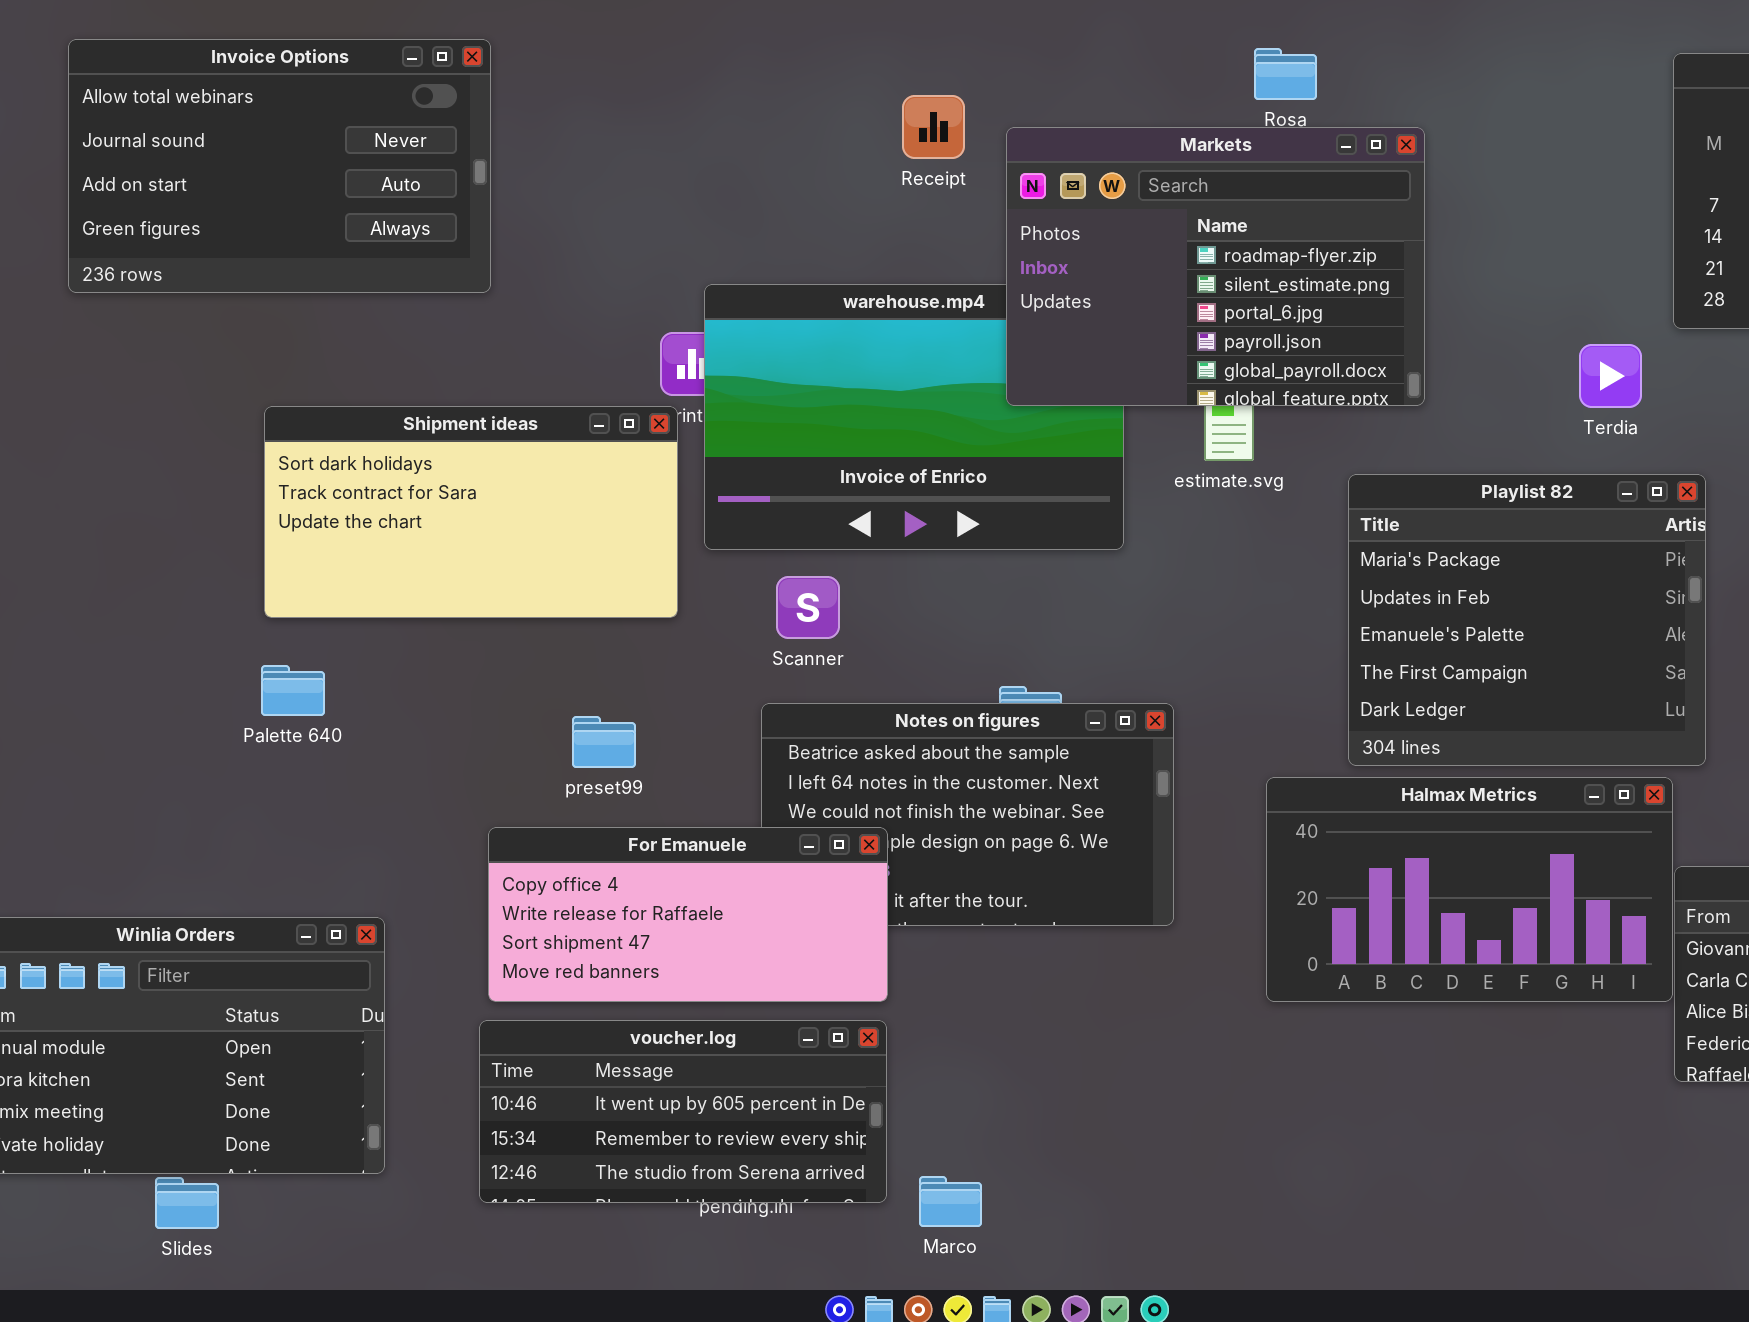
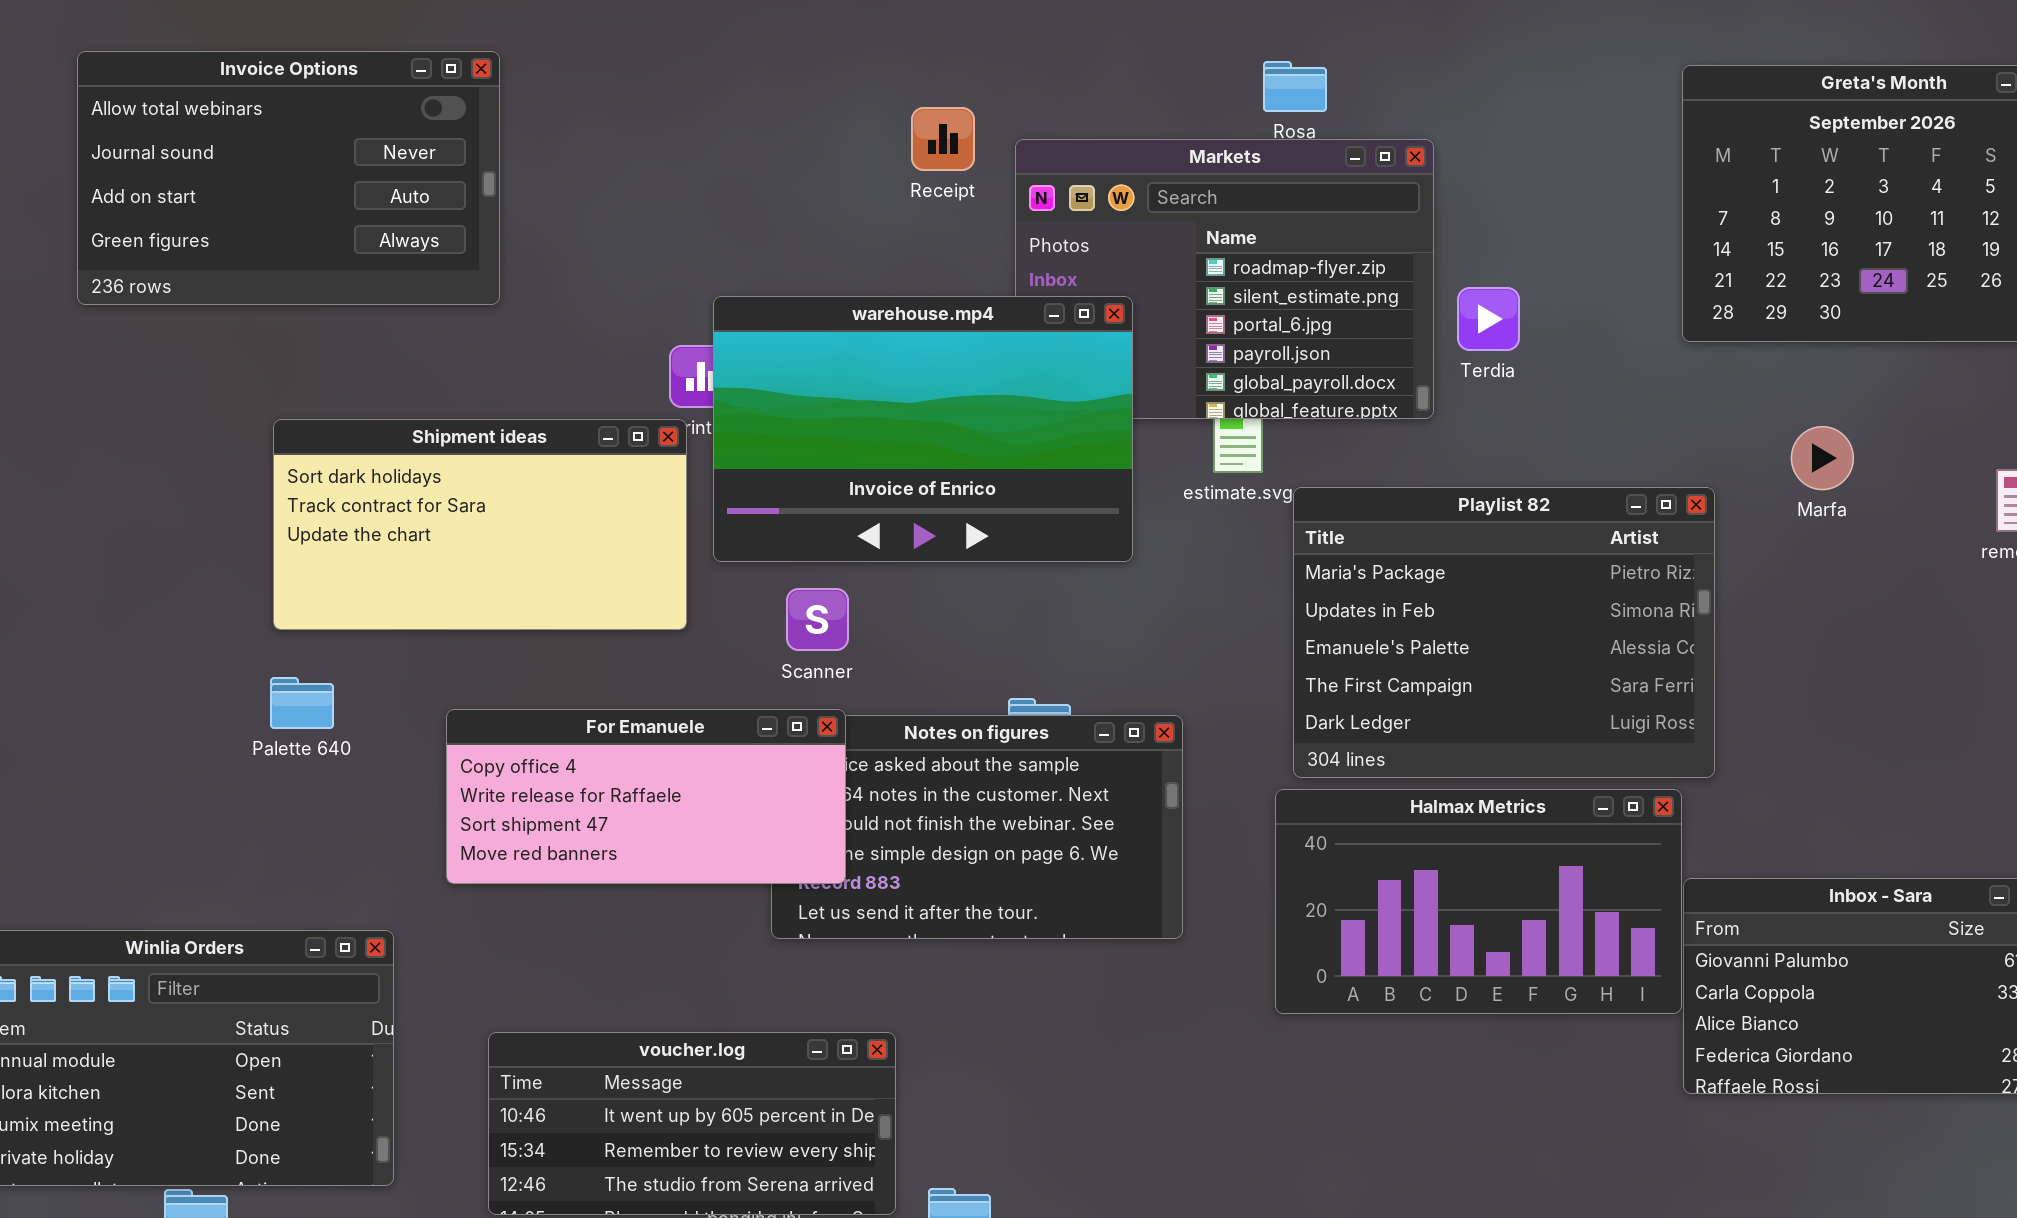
warehouse.mp4: [704,284,1124,550] -> [713,296,1133,562], raised
Terdia: [1579,344,1642,408] -> [1457,287,1520,351], moved
Playlist 82: [1348,474,1706,766] -> [1293,487,1715,778], resized
For Emanuele: [488,827,888,1002] -> [446,709,846,884], moved

